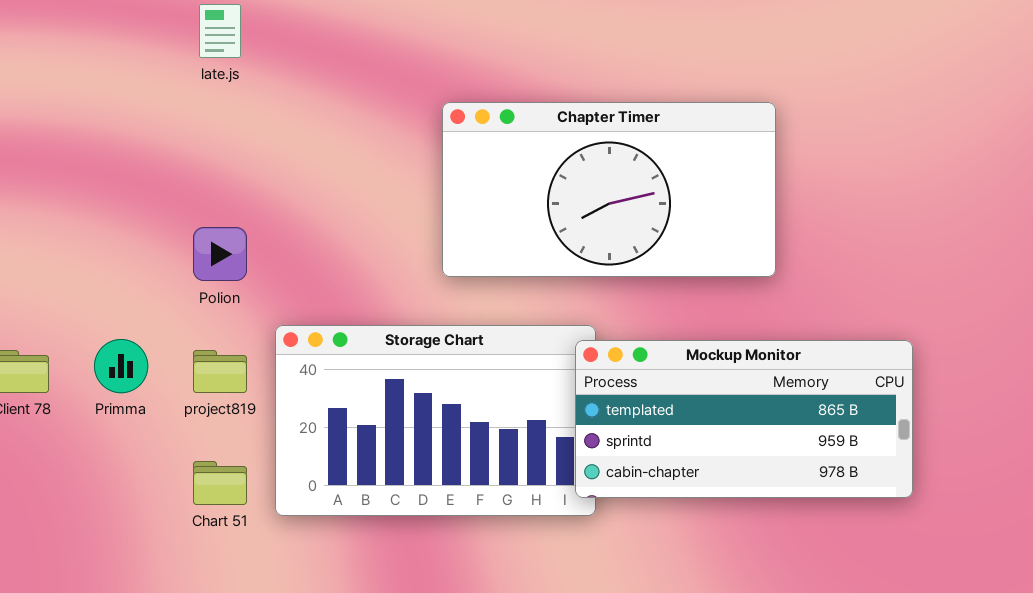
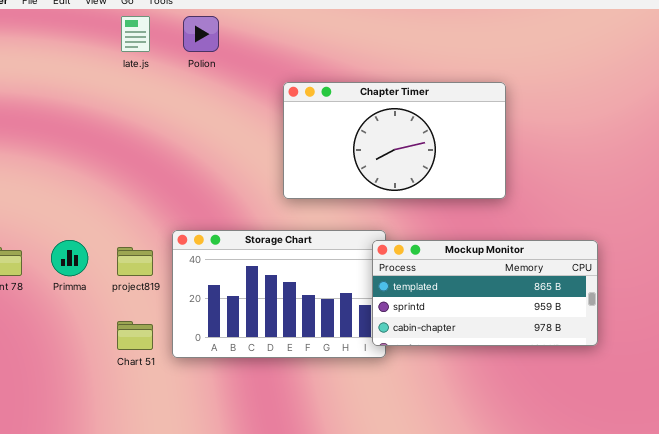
Polion: [193,227,247,281] -> [183,16,219,52], moved

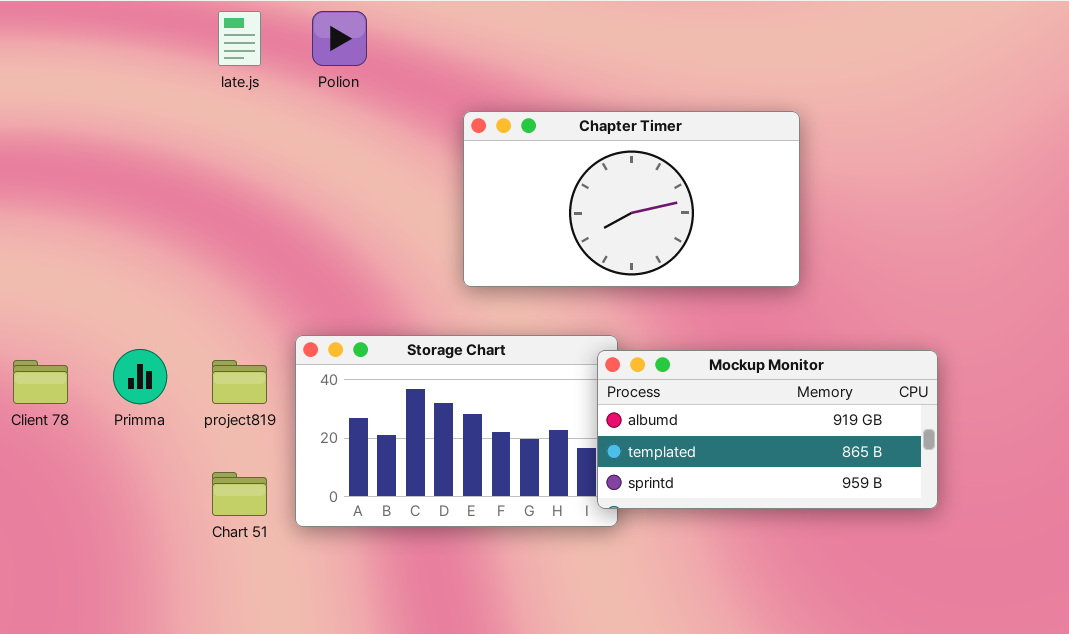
Mockup Monitor: [372,240,598,346] -> [597,350,938,509], scrolled up 1 row

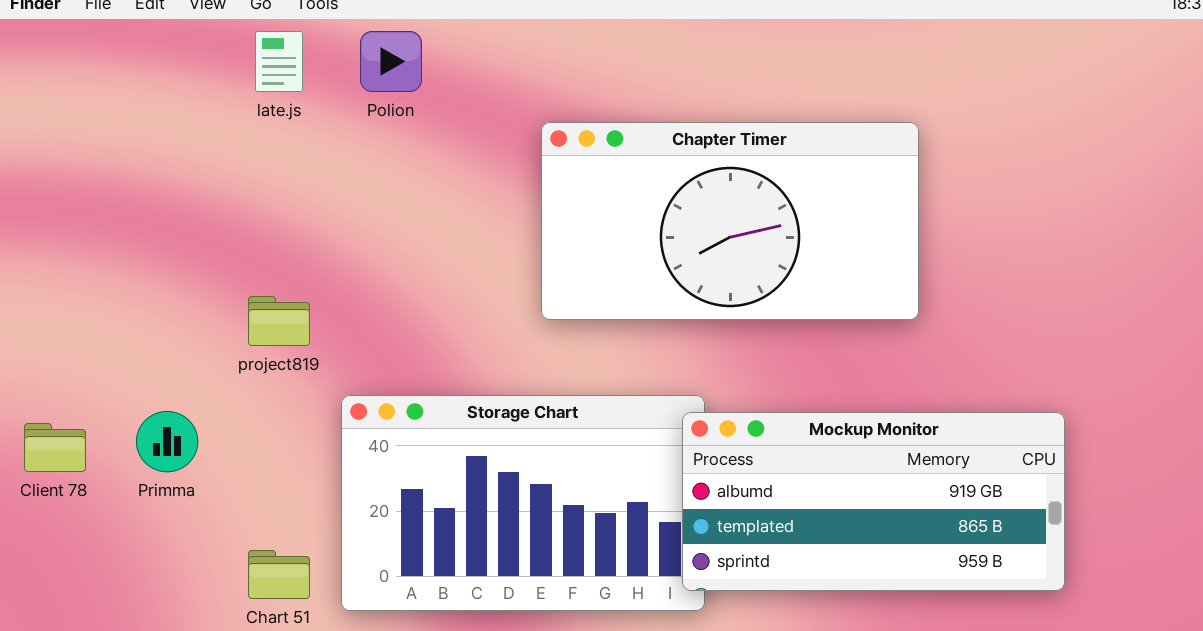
Chapter Timer: [463,111,800,287] -> [541,122,919,320], moved
project819: [212,360,267,404] -> [248,296,310,346], moved

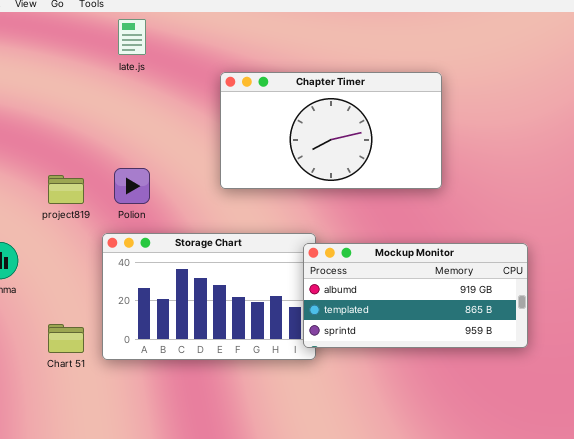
late.js: [255,31,303,92] -> [118,19,146,55], moved
Polion: [360,31,422,92] -> [114,168,150,204], moved

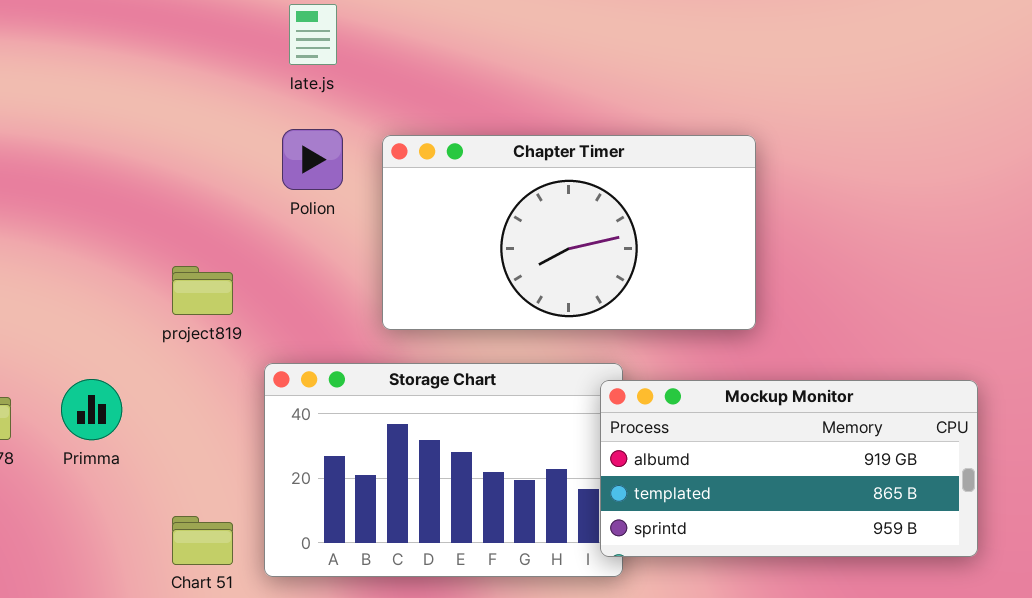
Chapter Timer: [220,72,442,189] -> [382,135,756,330], moved
Polion: [114,168,150,204] -> [282,129,343,190], moved

